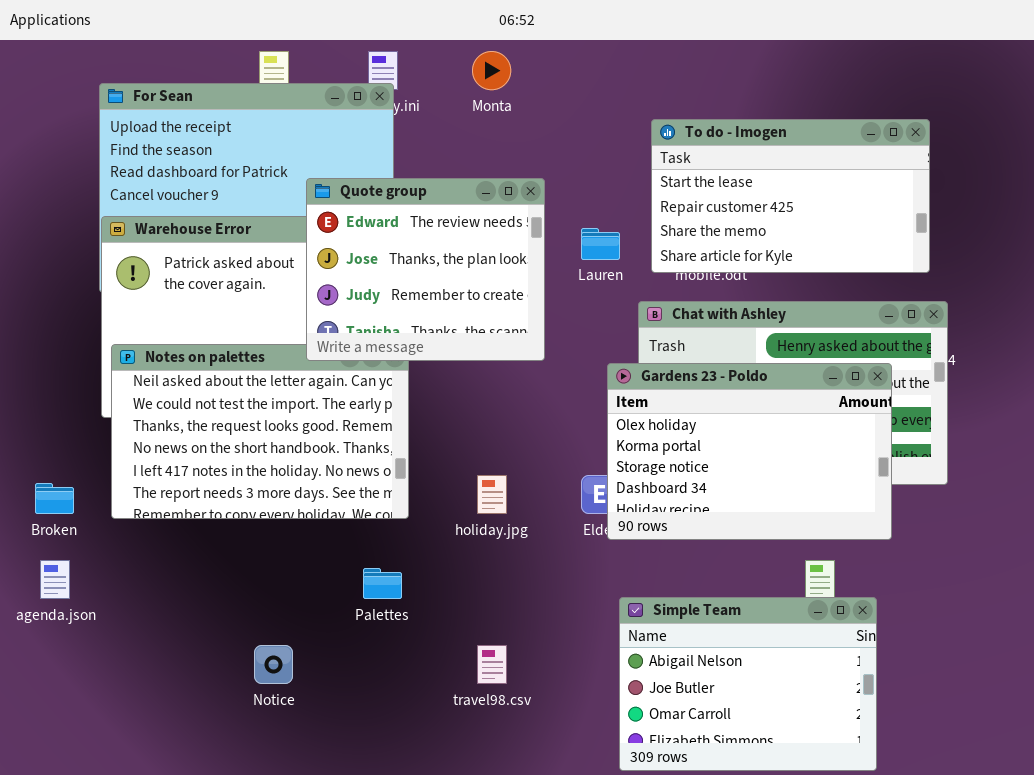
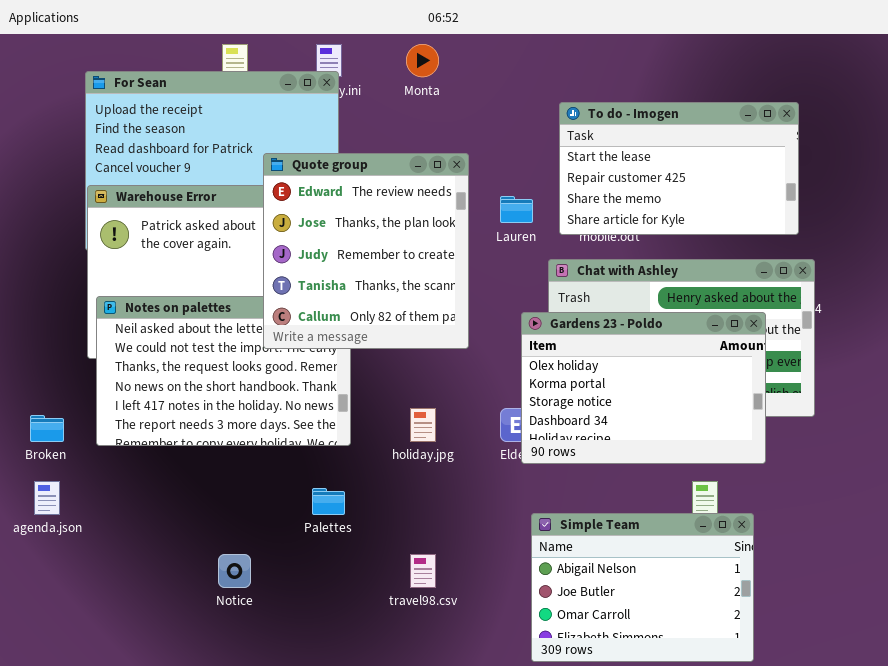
Quote group: [306,178,545,361] -> [263,153,469,349], resized

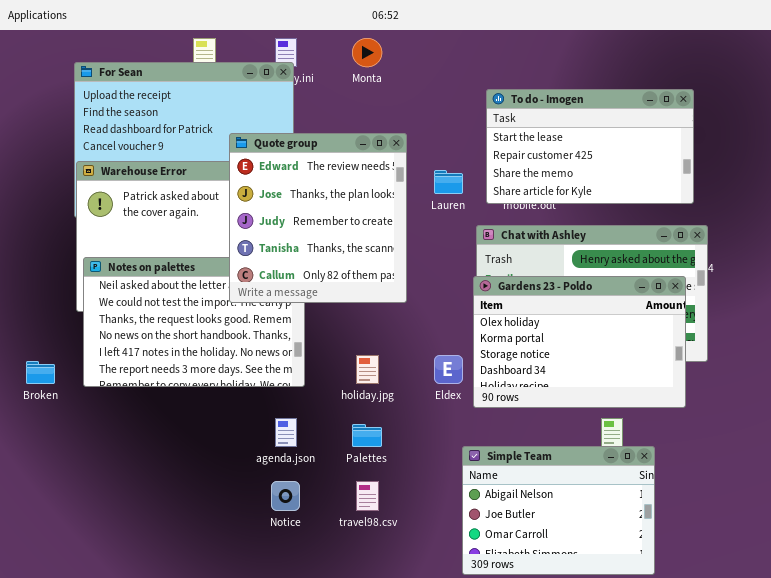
Gardens 23 - Poldo: [521,312,766,464] -> [473,276,686,408], moved
agenda.json: [34,481,60,515] -> [275,418,297,447], moved
Palettes: [312,488,345,515] -> [352,424,382,447], moved
Notice: [218,554,251,588] -> [271,481,300,511], moved

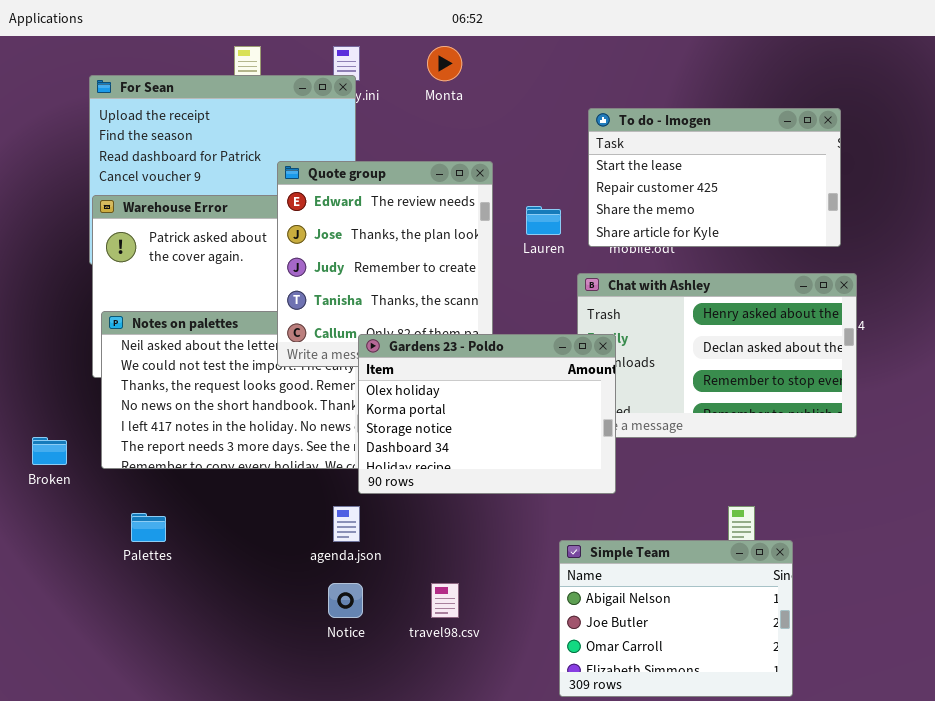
Gardens 23 - Poldo: [473,276,686,408] -> [358,334,616,494], moved
Palettes: [352,424,382,447] -> [131,513,166,542], moved

